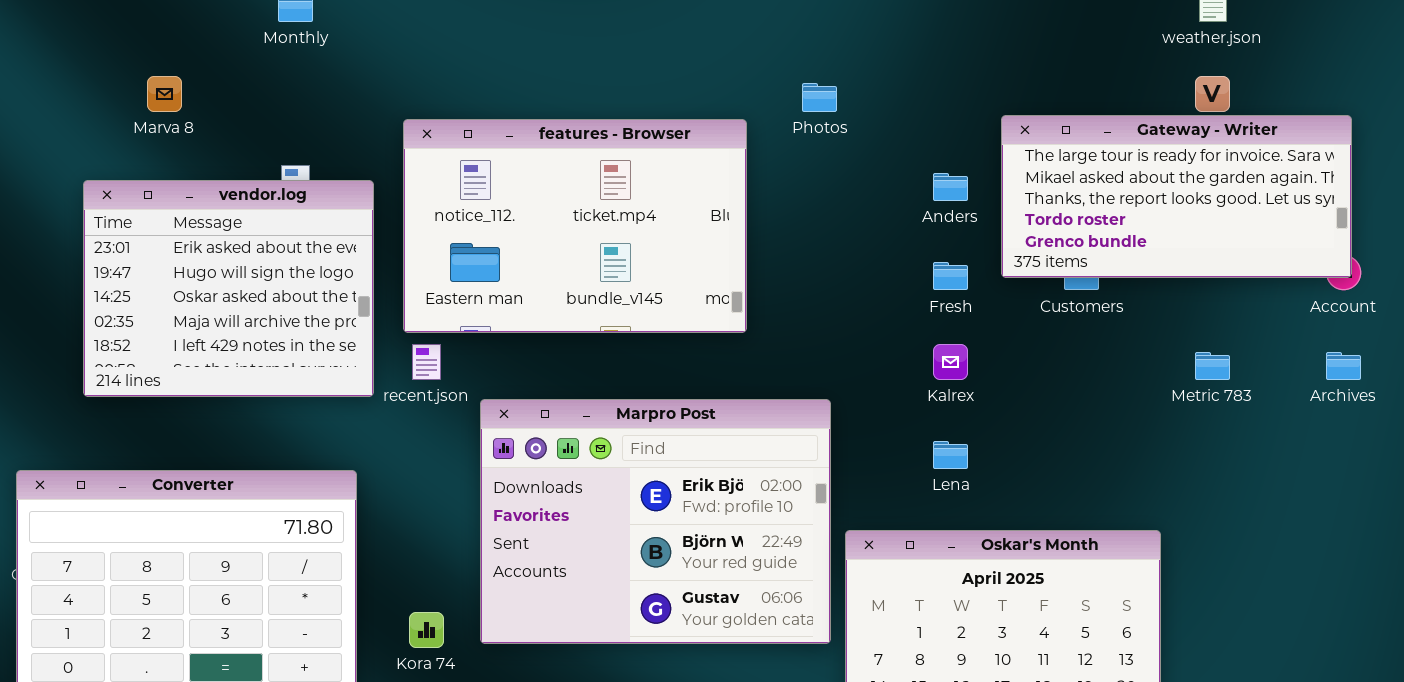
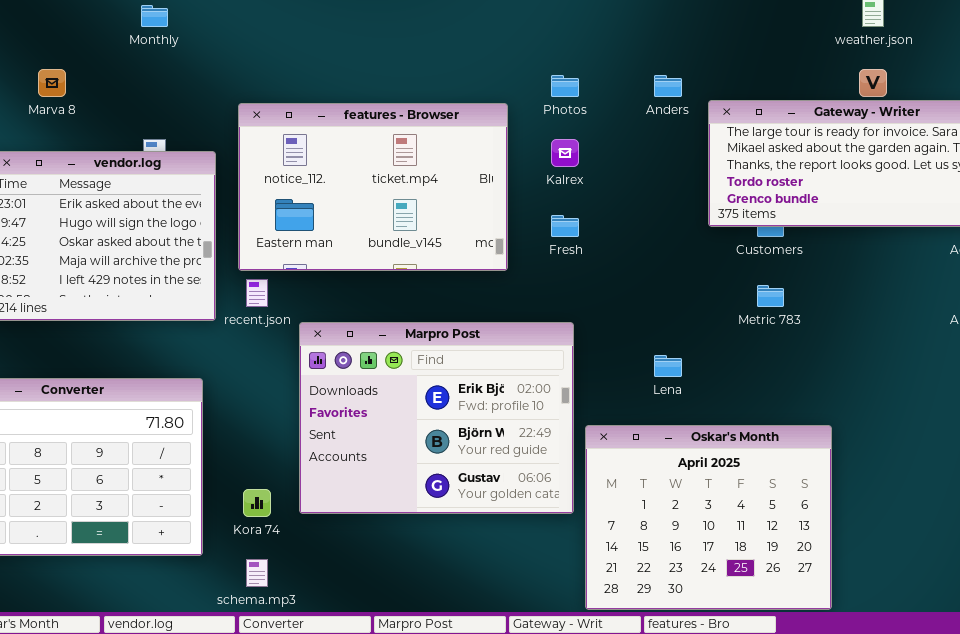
Anders: [933,173,968,201] -> [654,75,682,97], moved
Fresh: [933,262,968,290] -> [551,215,579,237], moved
Kalrex: [933,344,968,380] -> [551,139,579,167], moved
Metric 783: [1195,352,1230,380] -> [757,285,784,307], moved

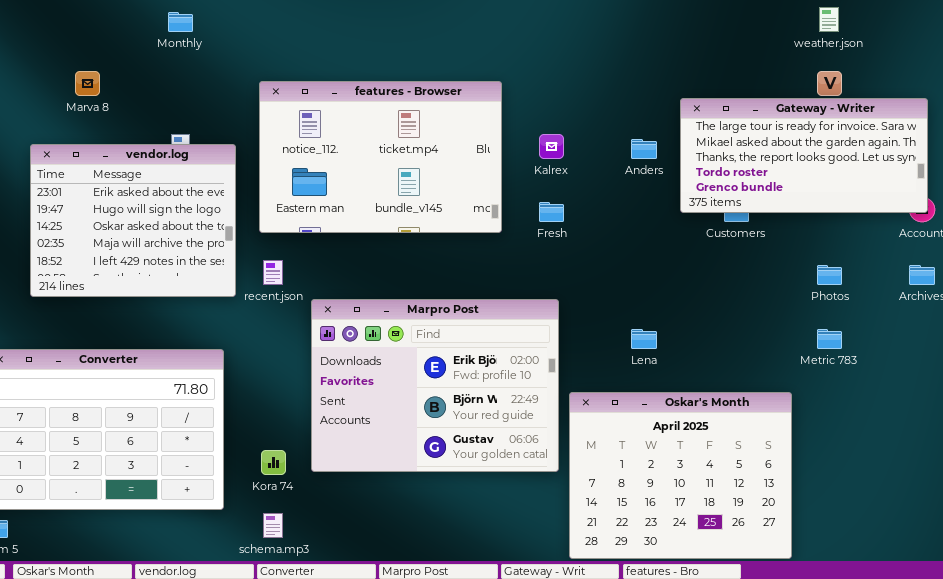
Photos: [551,75,579,97] -> [817,265,842,285], moved
Anders: [654,75,682,97] -> [631,139,657,159], moved
features - Browser: [238,103,508,271] -> [259,81,502,233], moved
Metric 783: [757,285,784,307] -> [817,329,842,349], moved

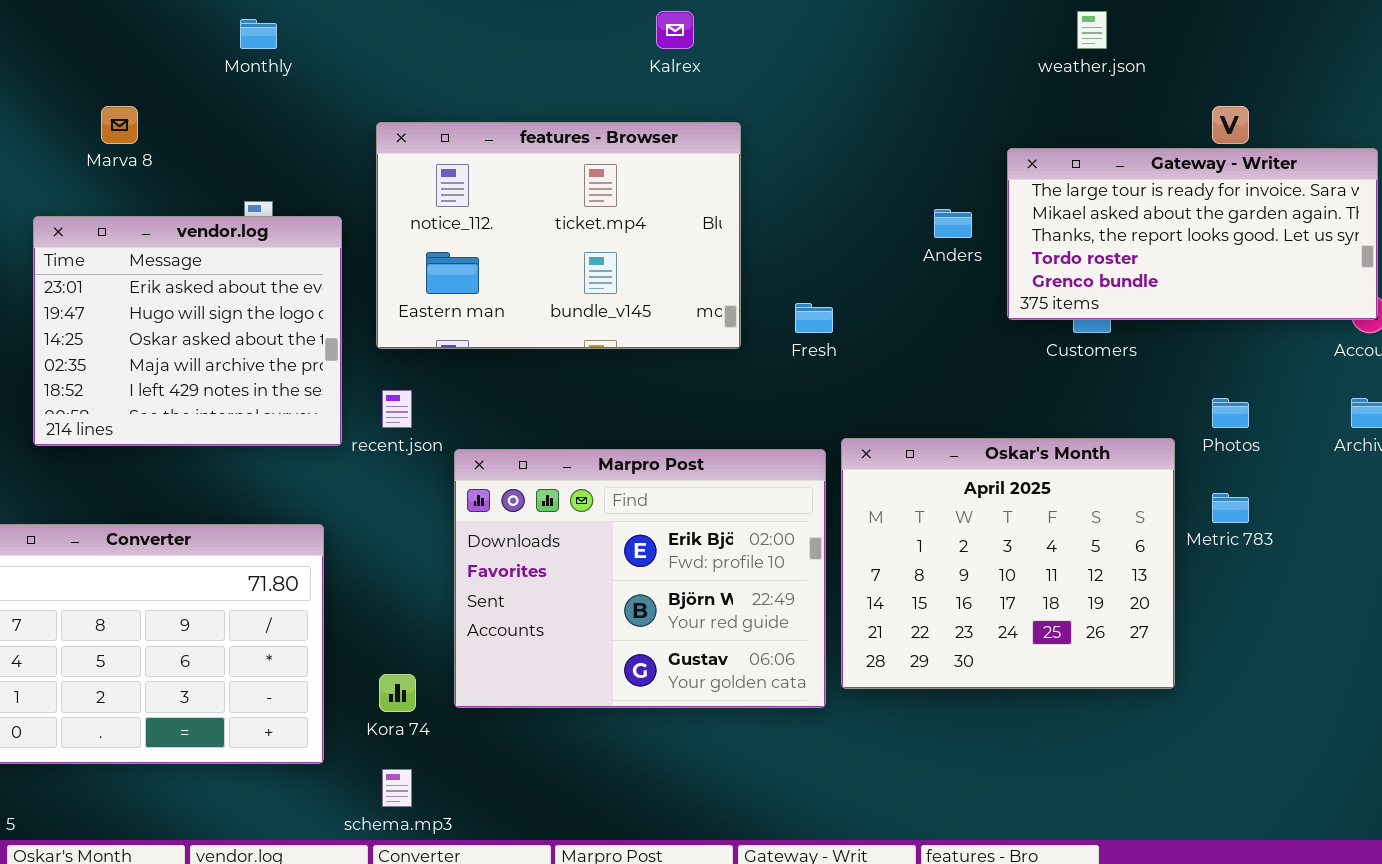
weather.json: [819,7,839,32] -> [1077,11,1107,49], moved
Kalrex: [539,134,564,159] -> [656,11,694,49], moved
Oskar's Month: [569,392,792,559] -> [841,438,1175,689], moved

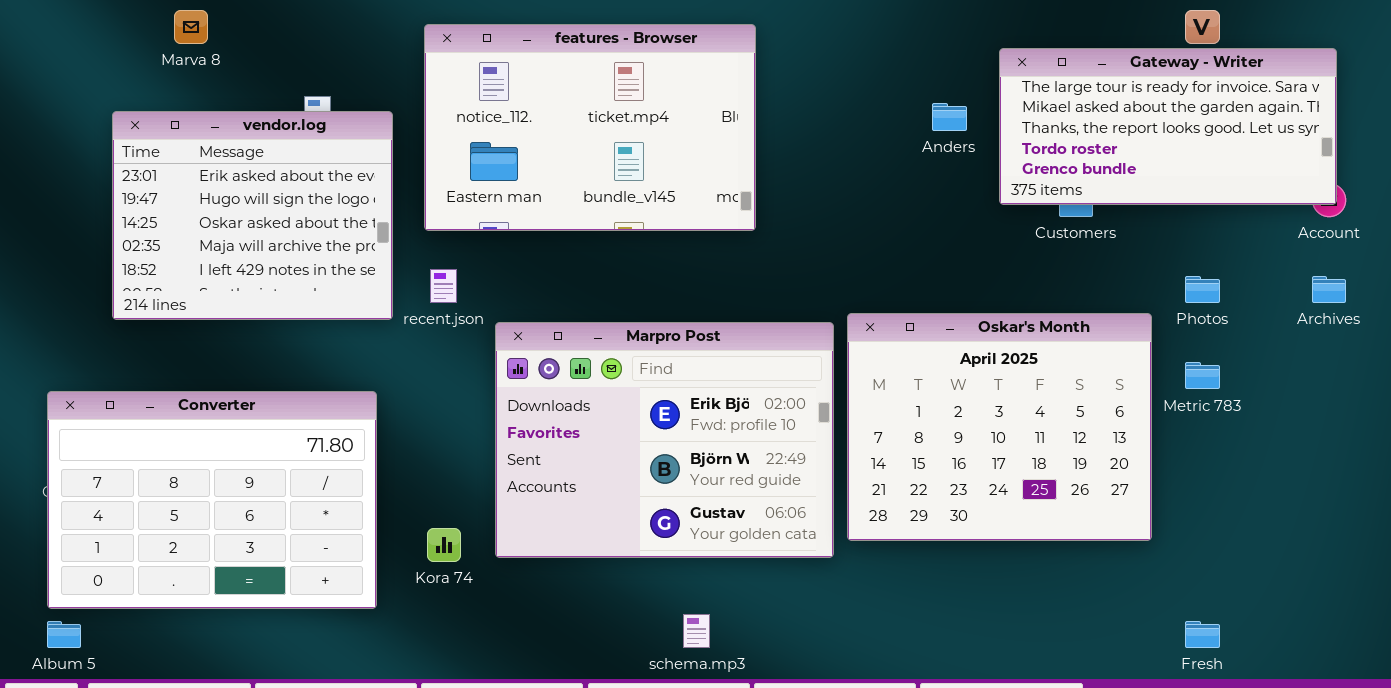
Fresh: [795,303,833,333] -> [1185,621,1220,648], moved
schema.mp3: [382,769,412,807] -> [683,614,710,648], moved

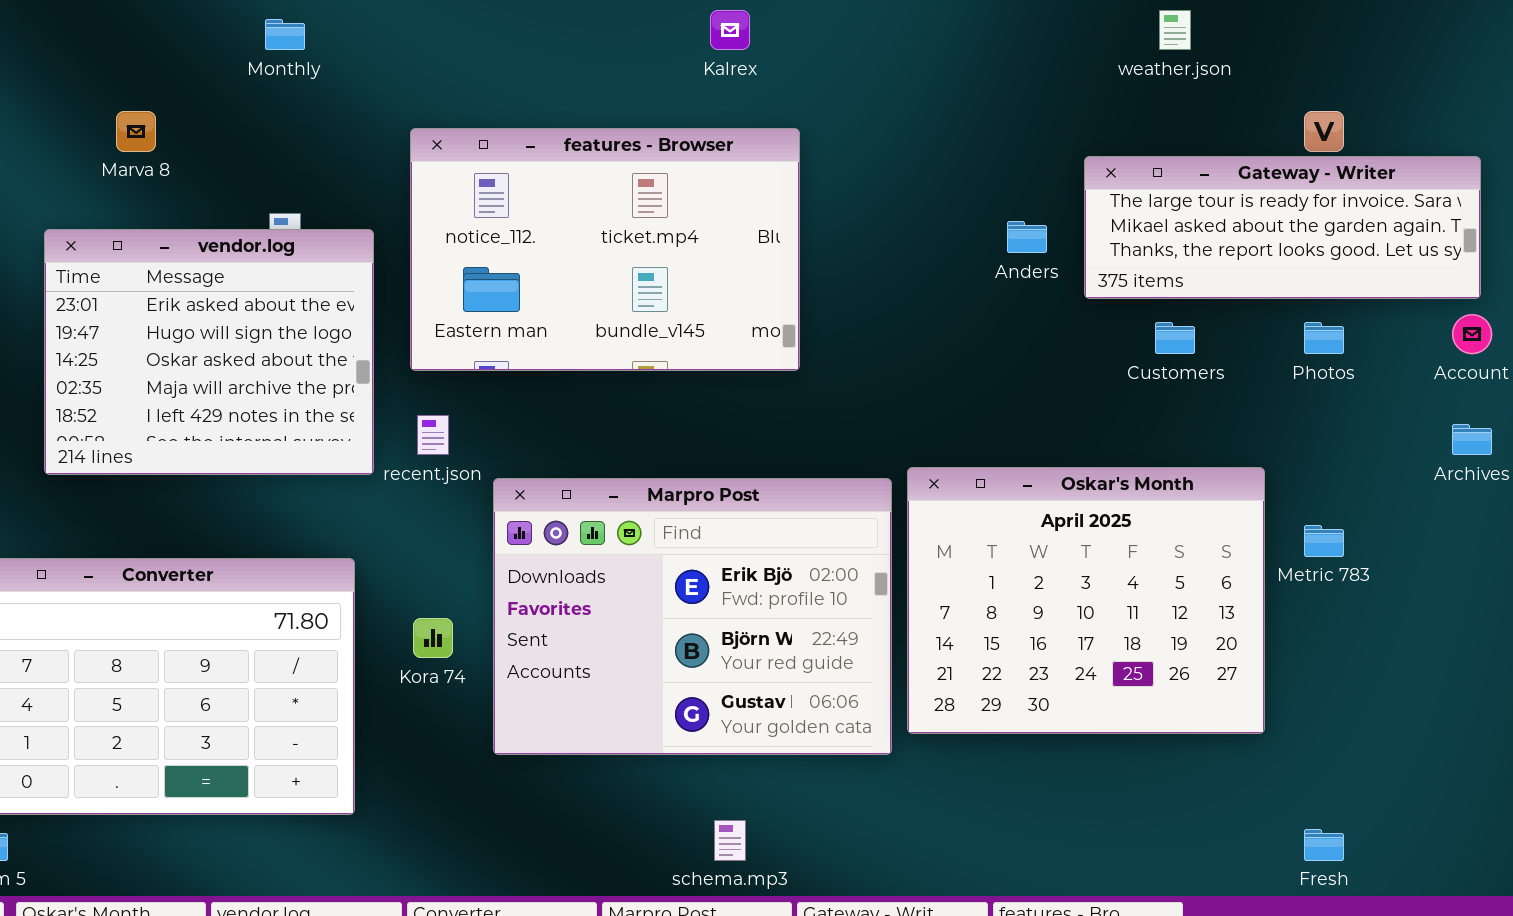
Gateway - Writer: [999,48,1337,205] -> [1084,156,1481,299], resized
Photos: [1185,276,1220,303] -> [1304,322,1344,354], moved
Kora 74: [427,528,461,562] -> [413,618,453,658], moved

